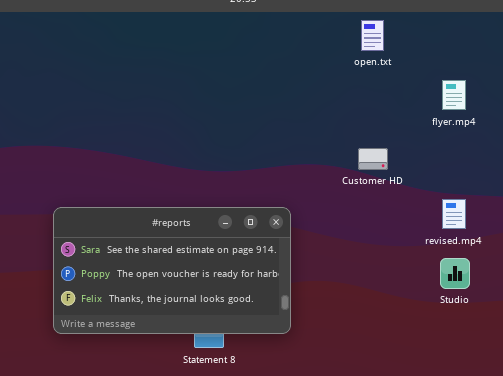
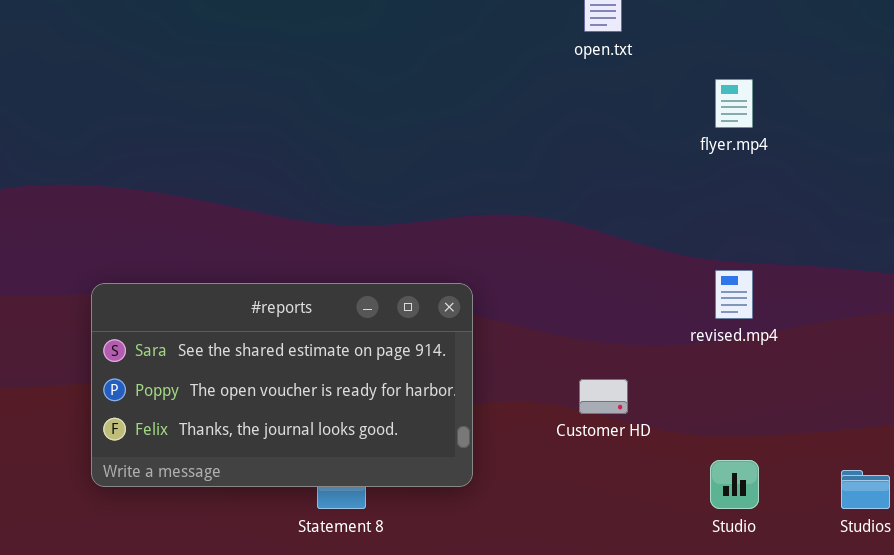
Customer HD: [358,148,388,170] -> [579,379,628,414], moved
Studio: [440,258,470,289] -> [710,460,759,509], moved

